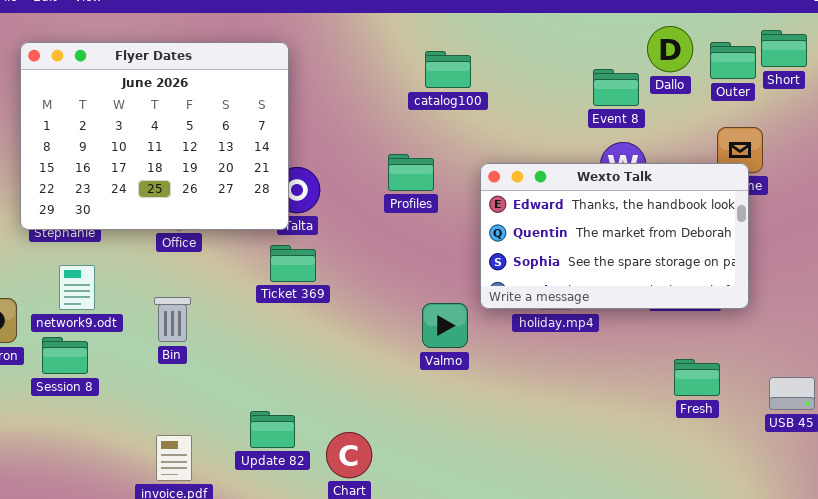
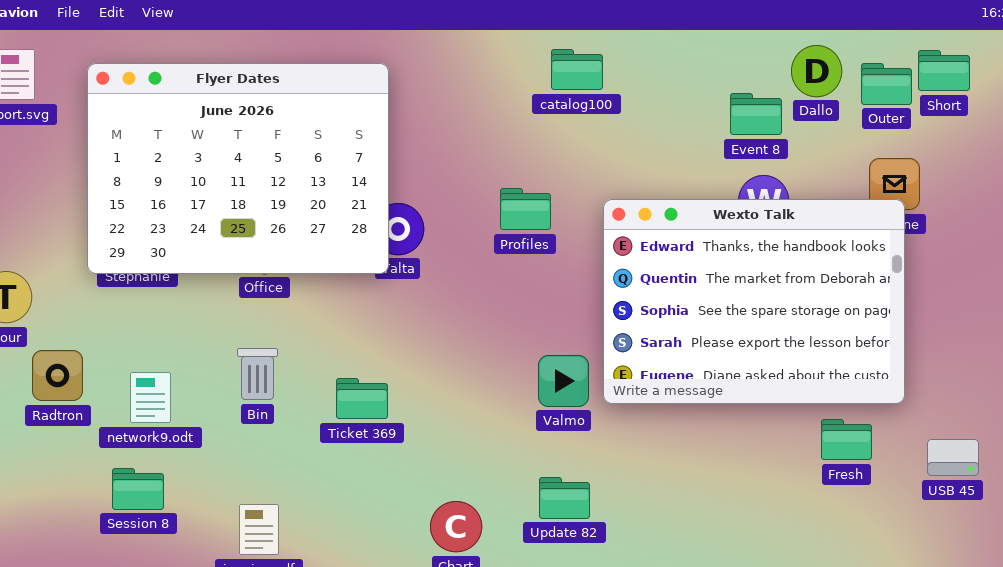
catalog100: [425,51,471,88] -> [551,49,603,90], moved
Wexto Talk: [480,163,749,309] -> [603,199,905,404], resized
Ticket 369: [270,245,316,282] -> [336,378,388,419], moved
network9.odt: [59,265,95,310] -> [130,372,171,423], moved
Session 8: [42,337,88,374] -> [112,468,164,510], moved
Update 82: [250,411,295,448] -> [539,477,590,519], moved

